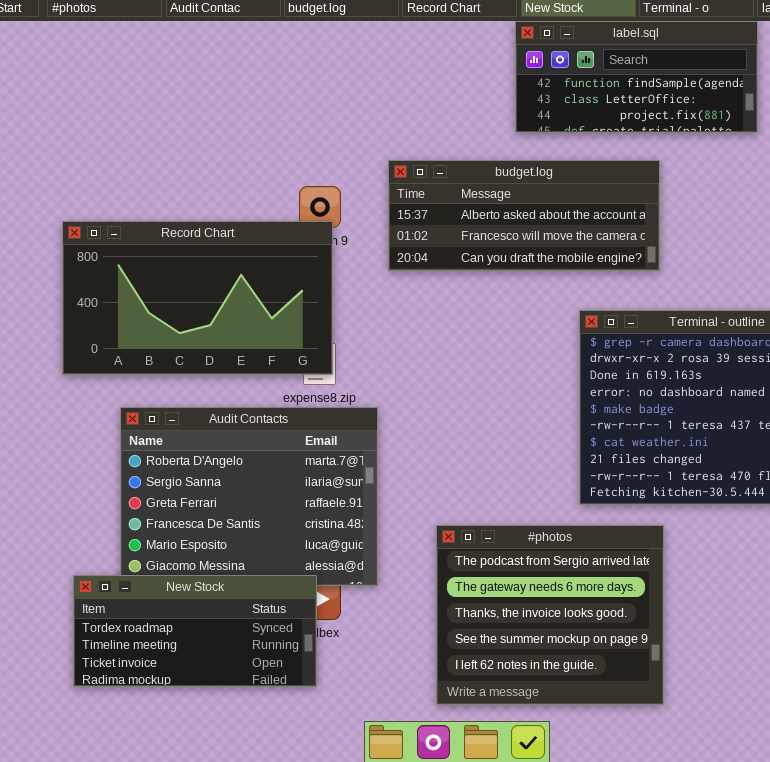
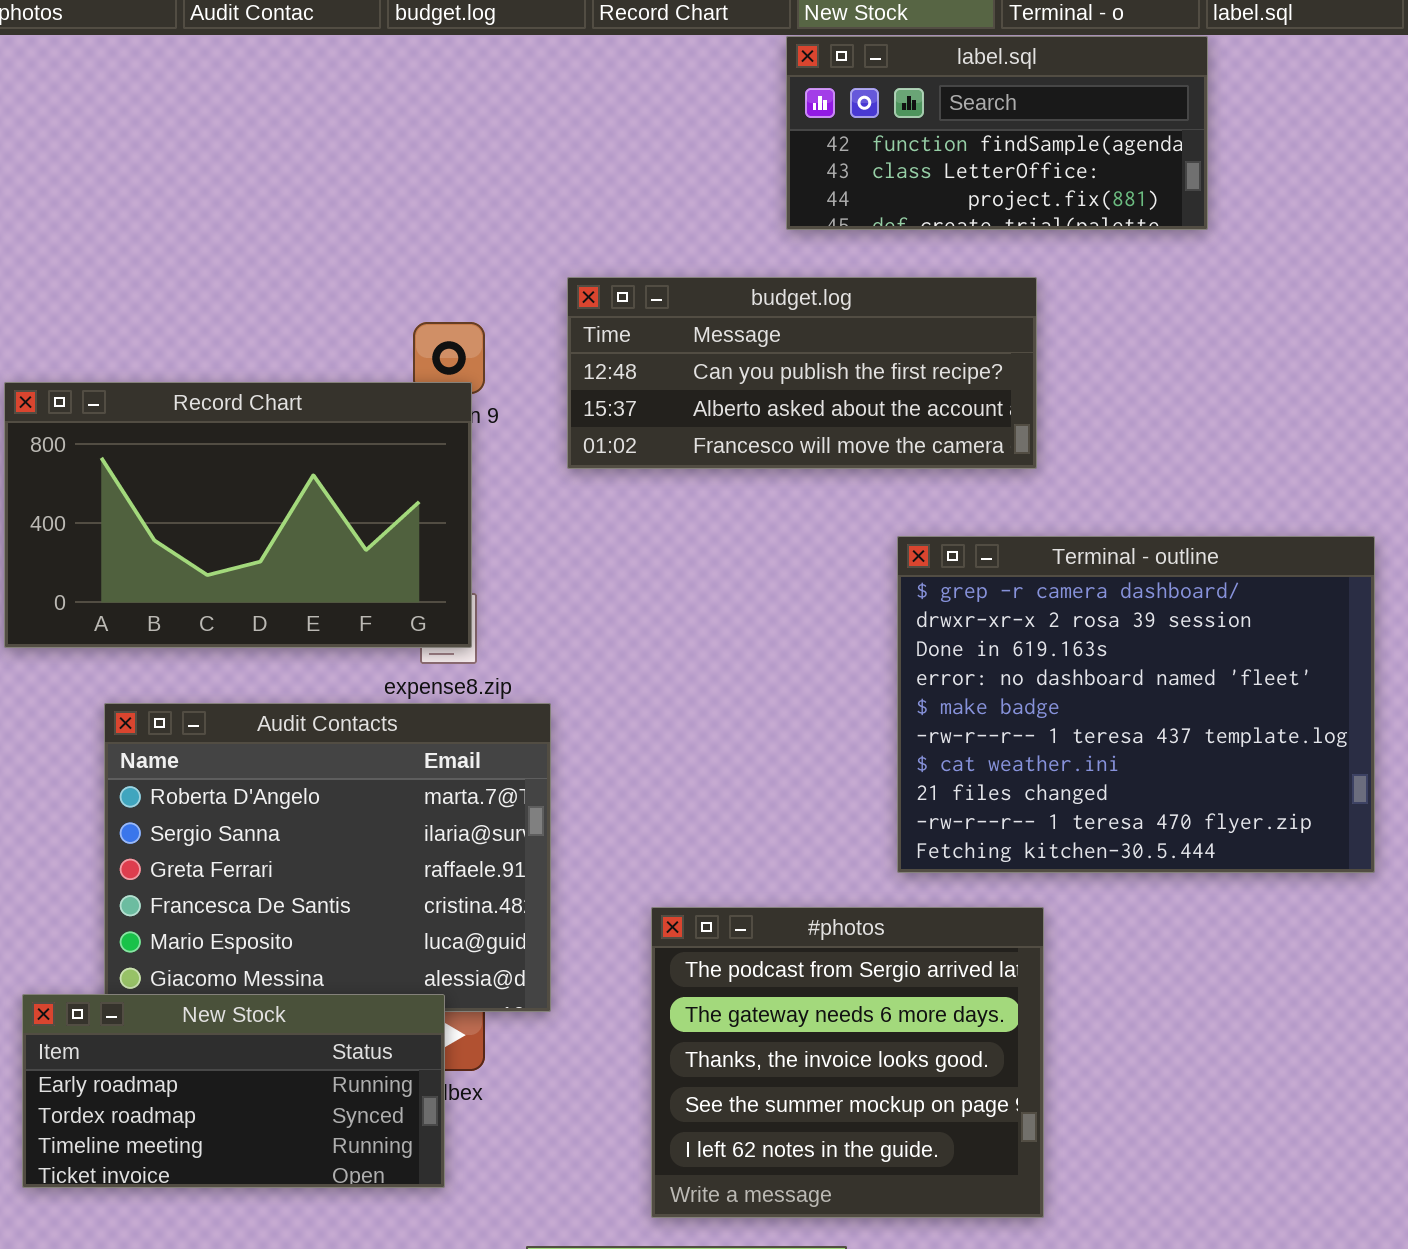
budget.log: [388,160,660,271] -> [567,277,1037,469], scrolled up 1 row
New Stock: [73,575,317,687] -> [22,994,445,1188], scrolled up 1 row

